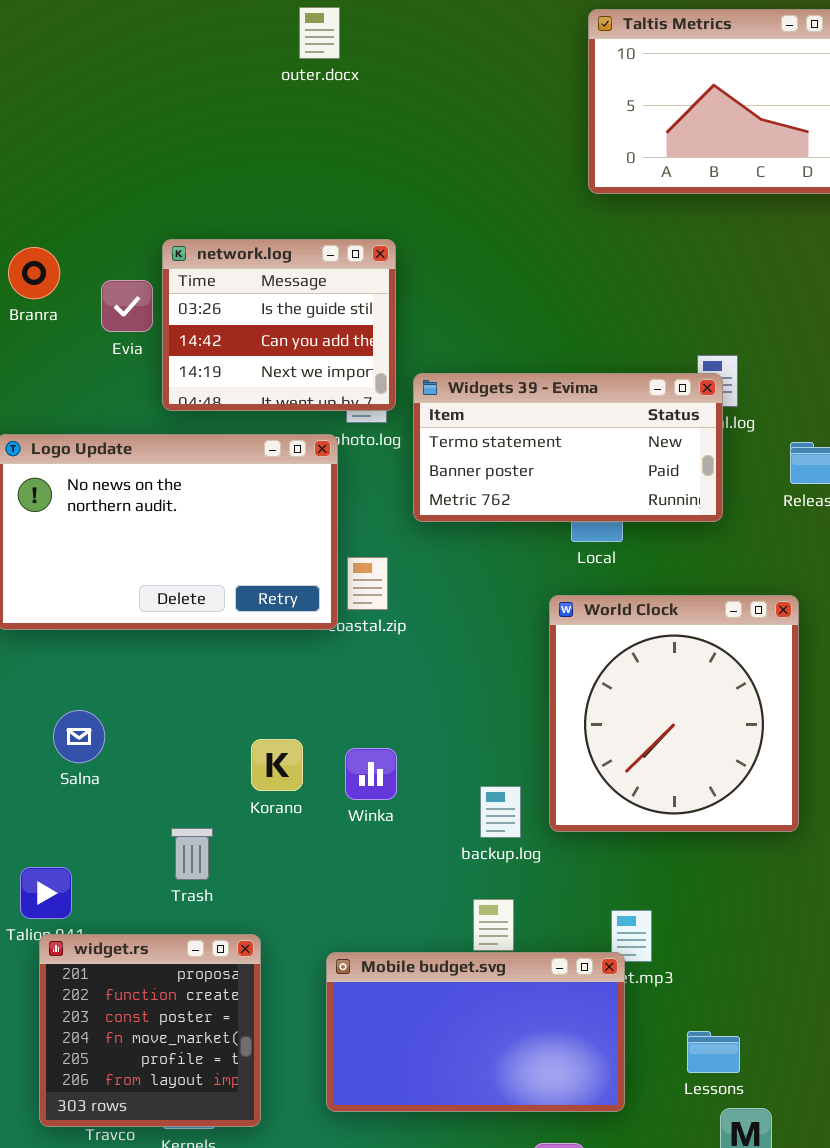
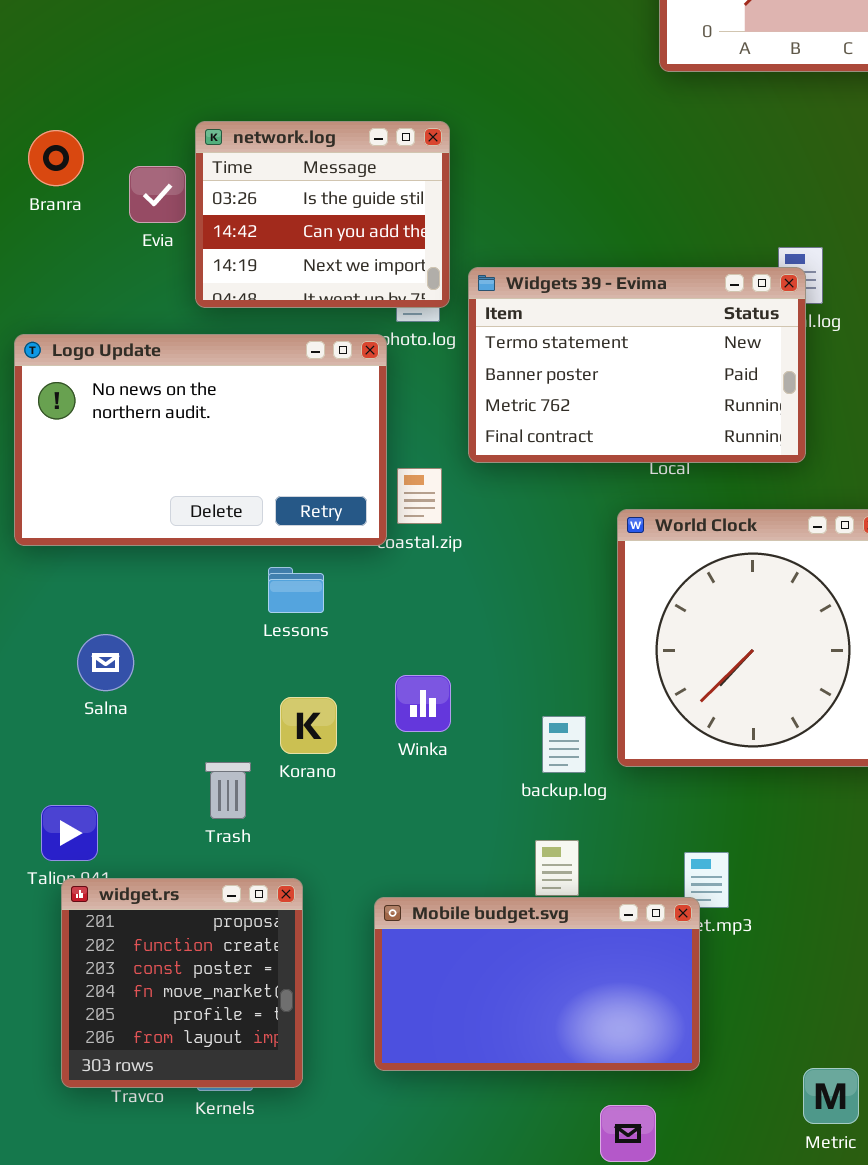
Widgets 39 - Evima: [413,373,723,522] -> [468,267,806,463], resized
Korano: [251,739,303,791] -> [280,697,337,754], moved
Lessons: [687,1031,740,1073] -> [268,567,324,613], moved

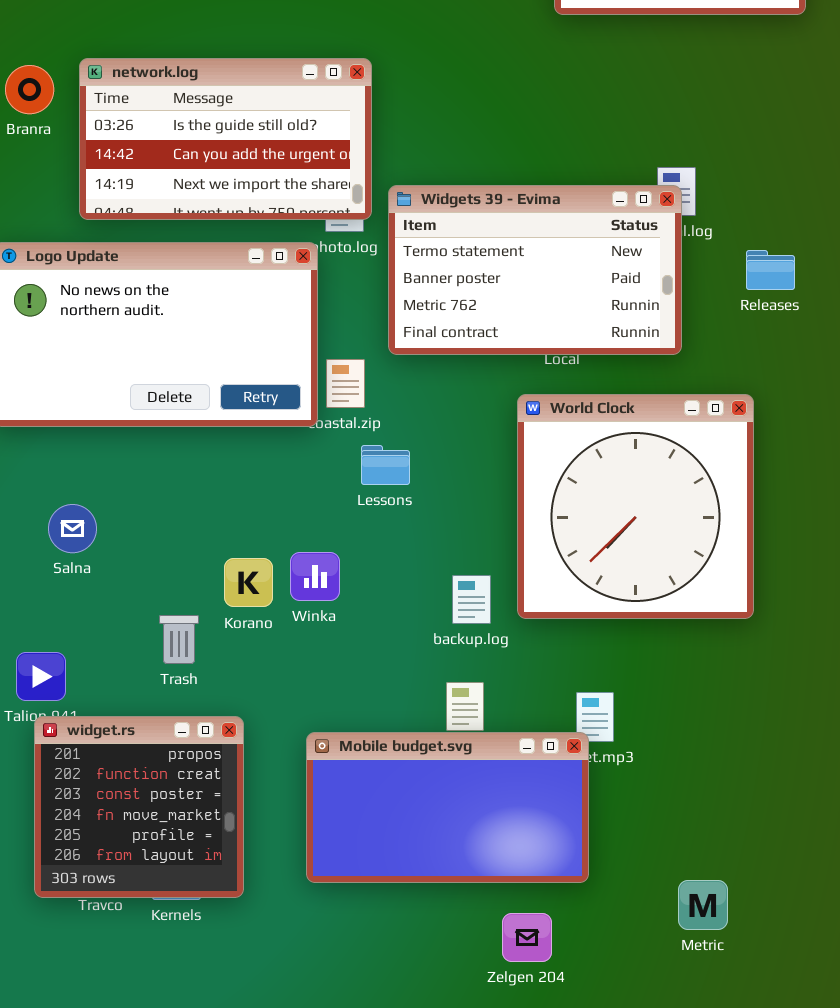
network.log: [195,121,450,308] -> [79,58,372,220], resized
Lessons: [268,567,324,613] -> [361,445,410,485], moved
Winka: [395,675,451,732] -> [290,552,340,601], moved

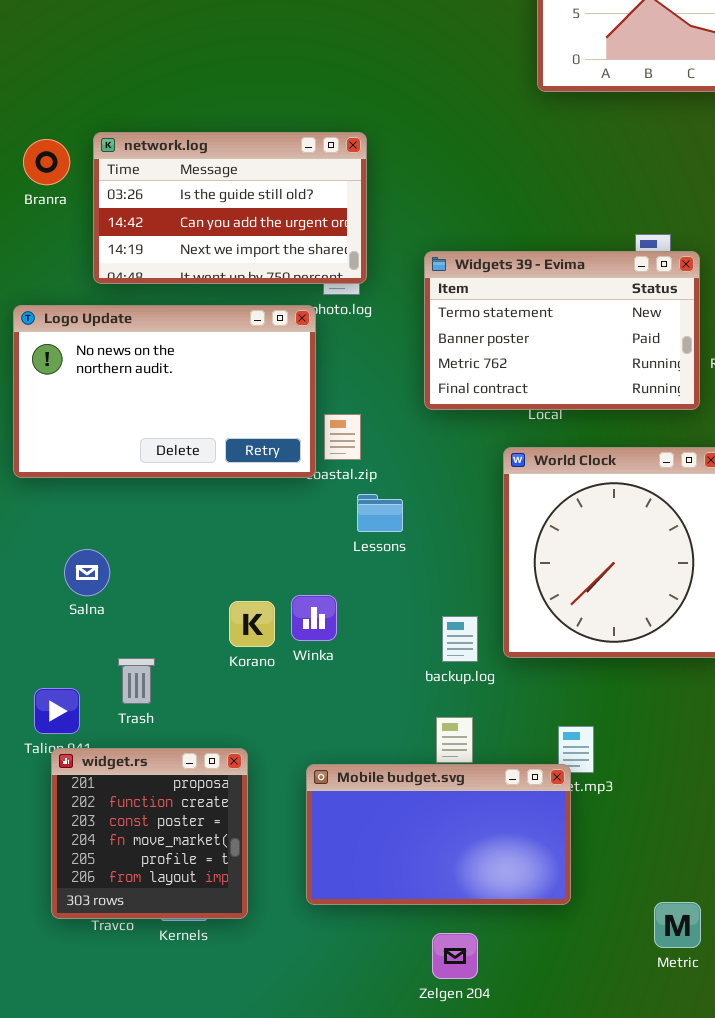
Widgets 39 - Evima: [388,185,682,355] -> [424,251,700,410], moved
Trash: [159,615,199,664] -> [118,658,155,704], moved
Zelgen 204: [502,913,552,962] -> [432,933,478,979], moved

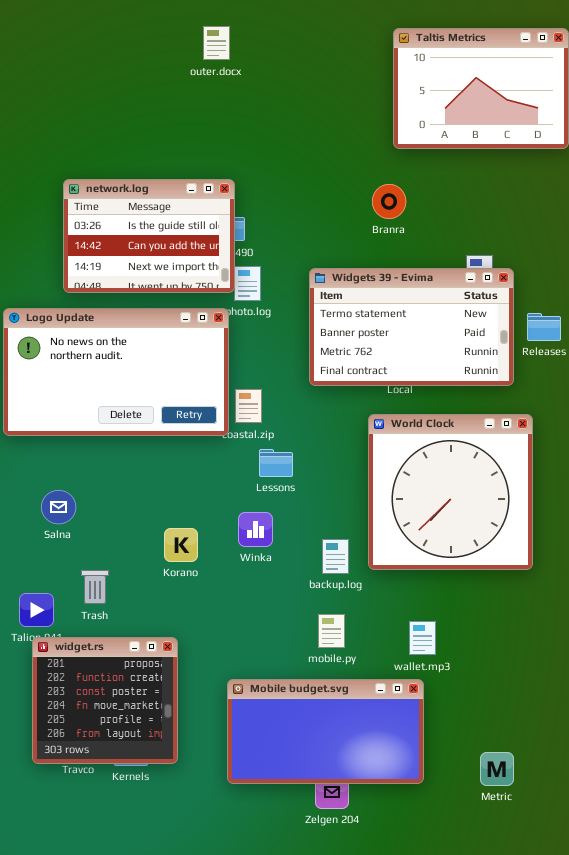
network.log: [93,132,367,284] -> [63,179,235,293], resized
Branra: [23,139,70,185] -> [372,184,406,219], moved
Winka: [291,595,337,641] -> [238,512,273,547], moved
Mobile budget.svg: [306,764,571,905] -> [227,679,424,784], moved

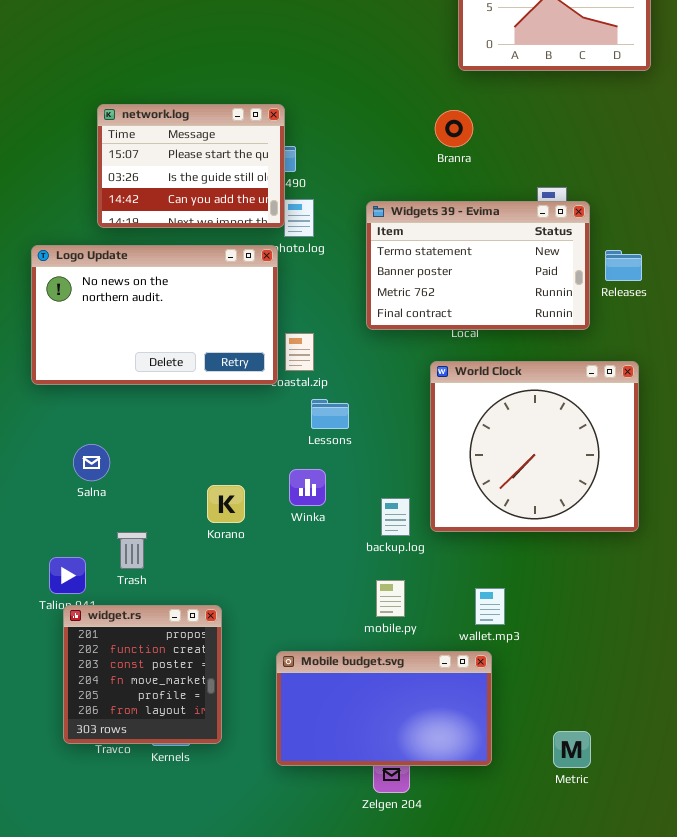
network.log: [63,179,235,293] -> [97,104,285,228], scrolled up 1 row
World Clock: [368,414,533,570] -> [430,361,639,532], resized

